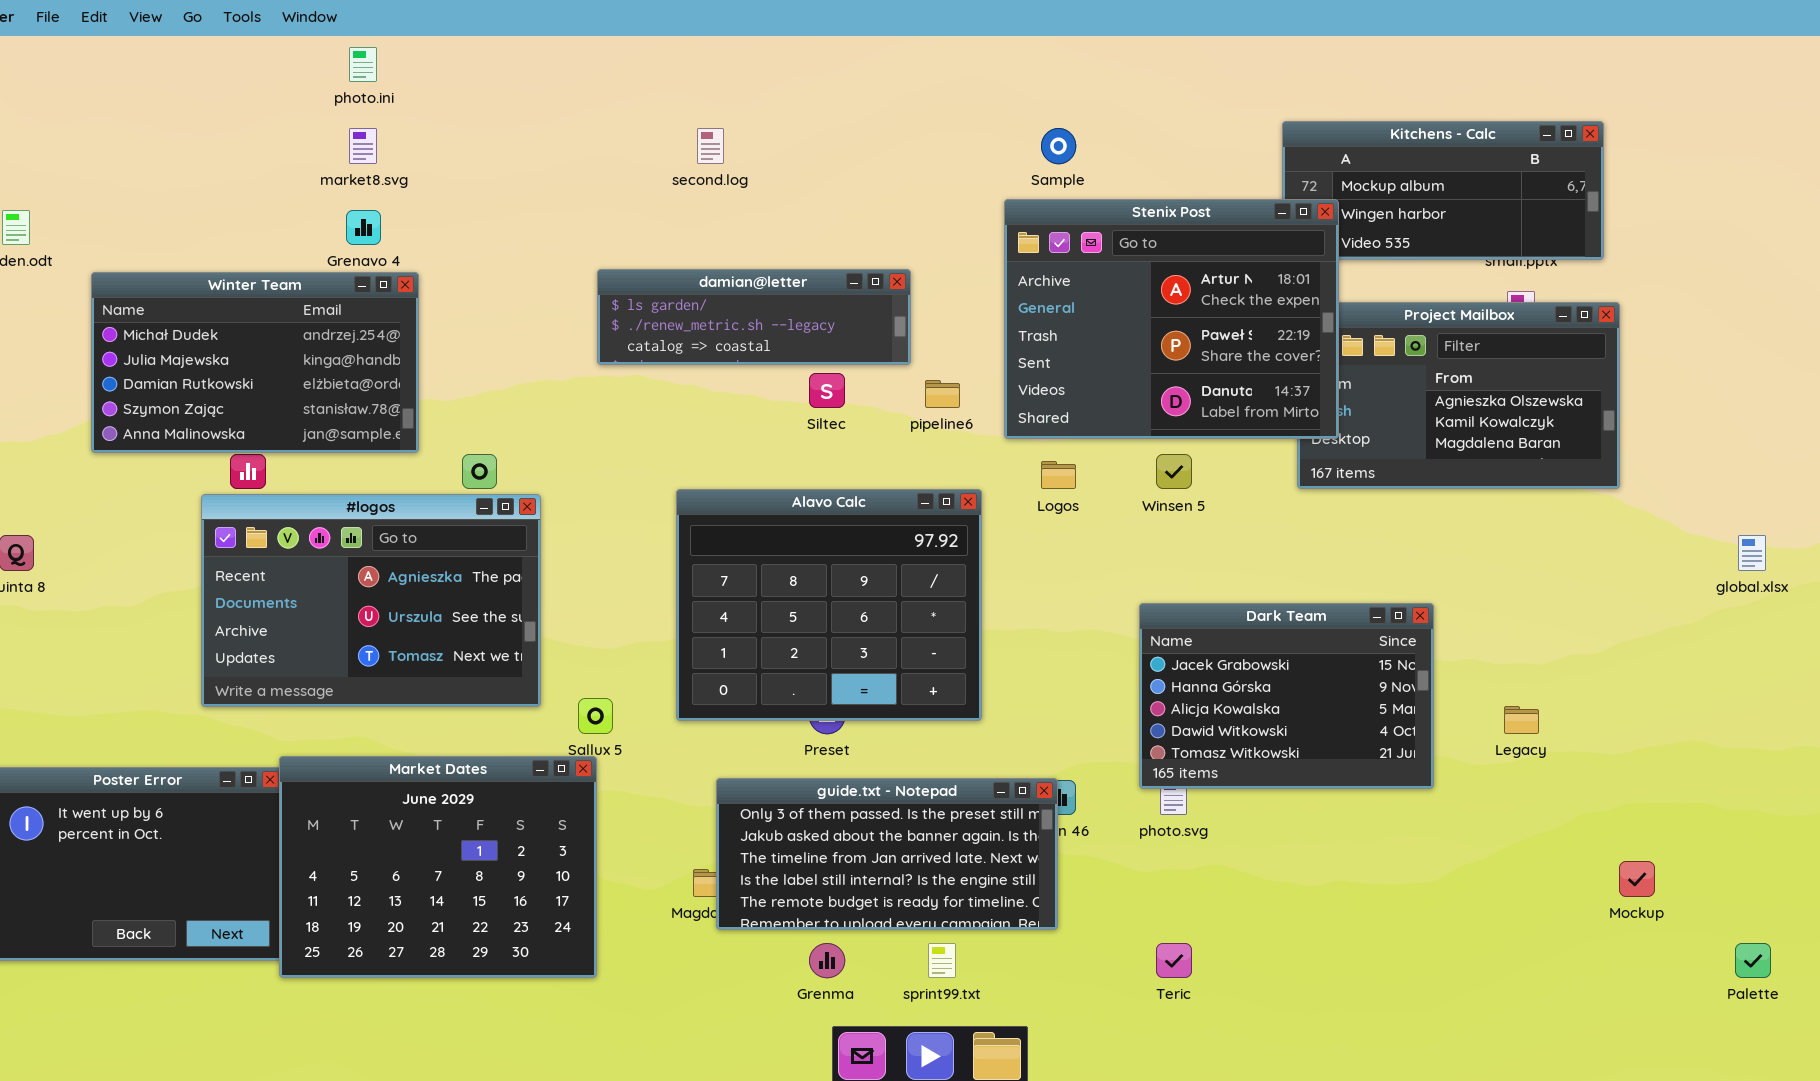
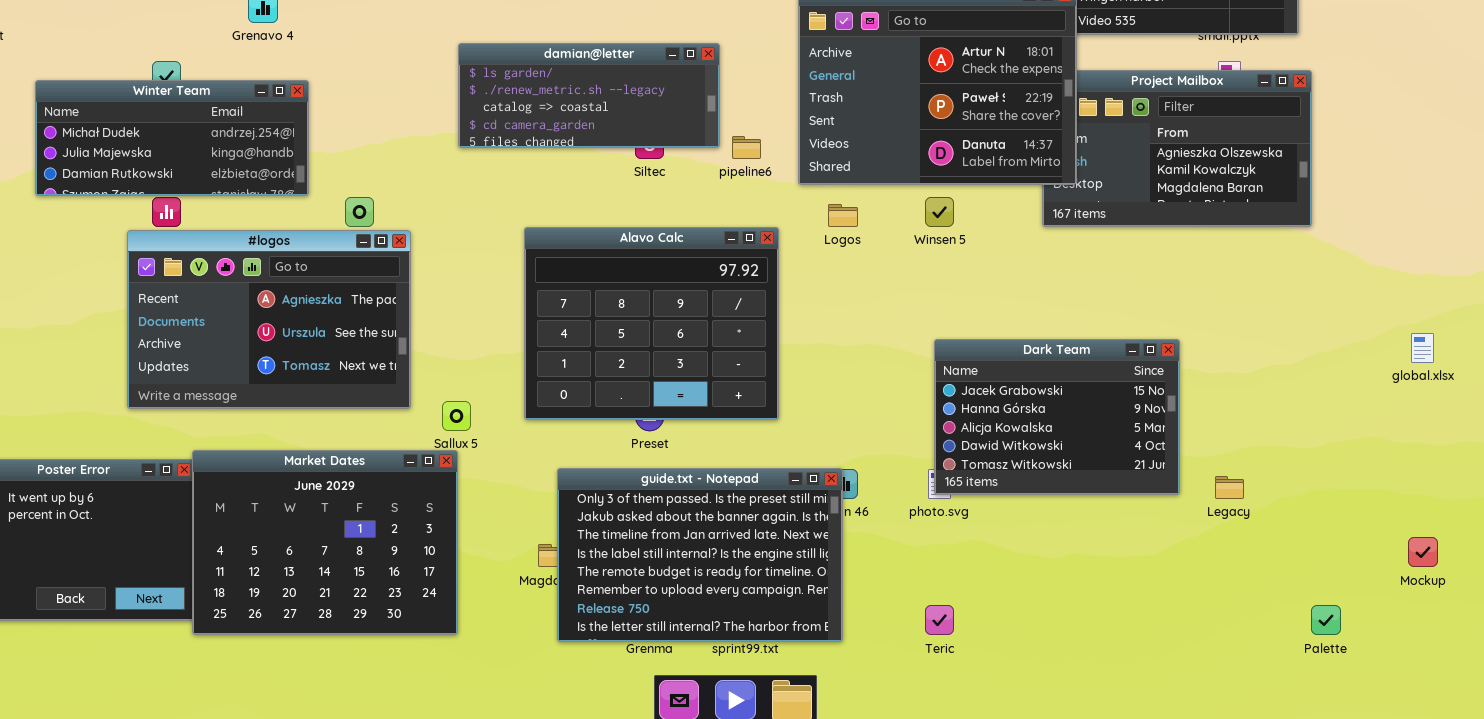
damian@letter: [597,269,911,365] -> [458,43,720,148], resized
Winter Team: [91,272,419,453] -> [35,80,309,196], resized
global.xlsx: [1738,535,1766,571] -> [1411,333,1434,363], moved
Dark Team: [1139,603,1434,789] -> [934,339,1180,495], moved
Legacy: [1504,706,1539,734] -> [1215,476,1244,499], moved
guide.txt - Notepad: [716,778,1058,930] -> [557,468,843,642], resized
Mockup: [1619,861,1655,897] -> [1408,537,1438,567], moved
Palette: [1735,943,1771,978] -> [1311,605,1341,635], moved

